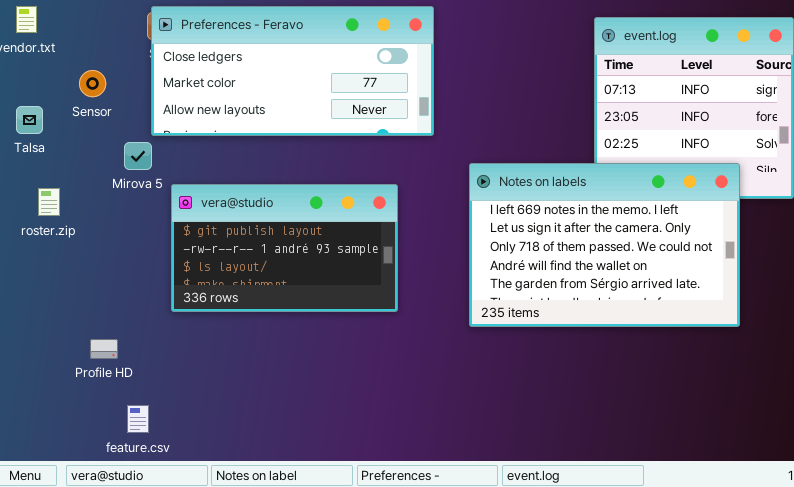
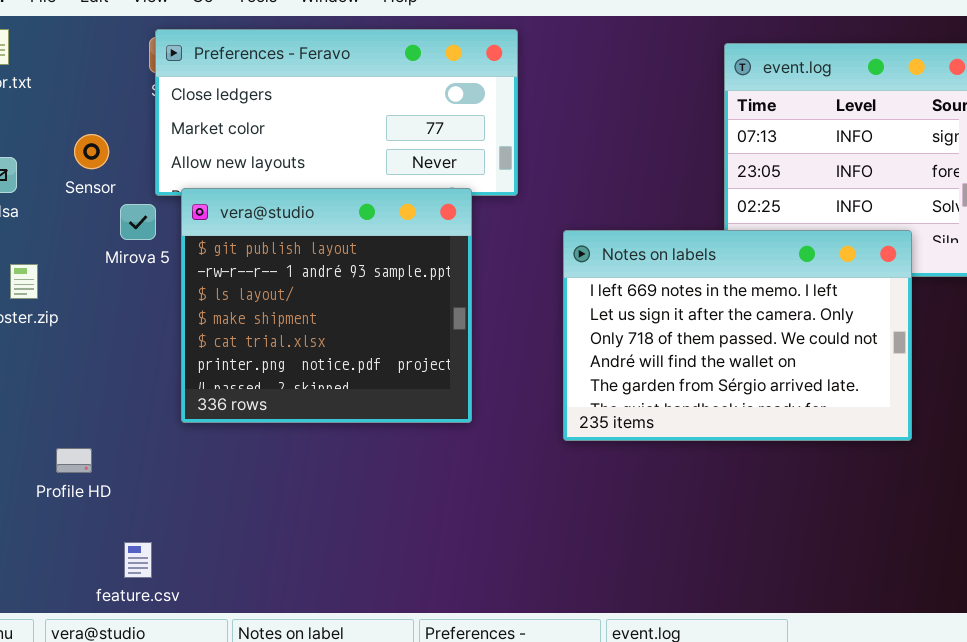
Sensor: [79,70,106,97] -> [74,134,109,169], moved
vera@studio: [171,184,398,312] -> [181,188,472,423], resized
Profile HD: [90,339,118,359] -> [56,448,92,473], moved

